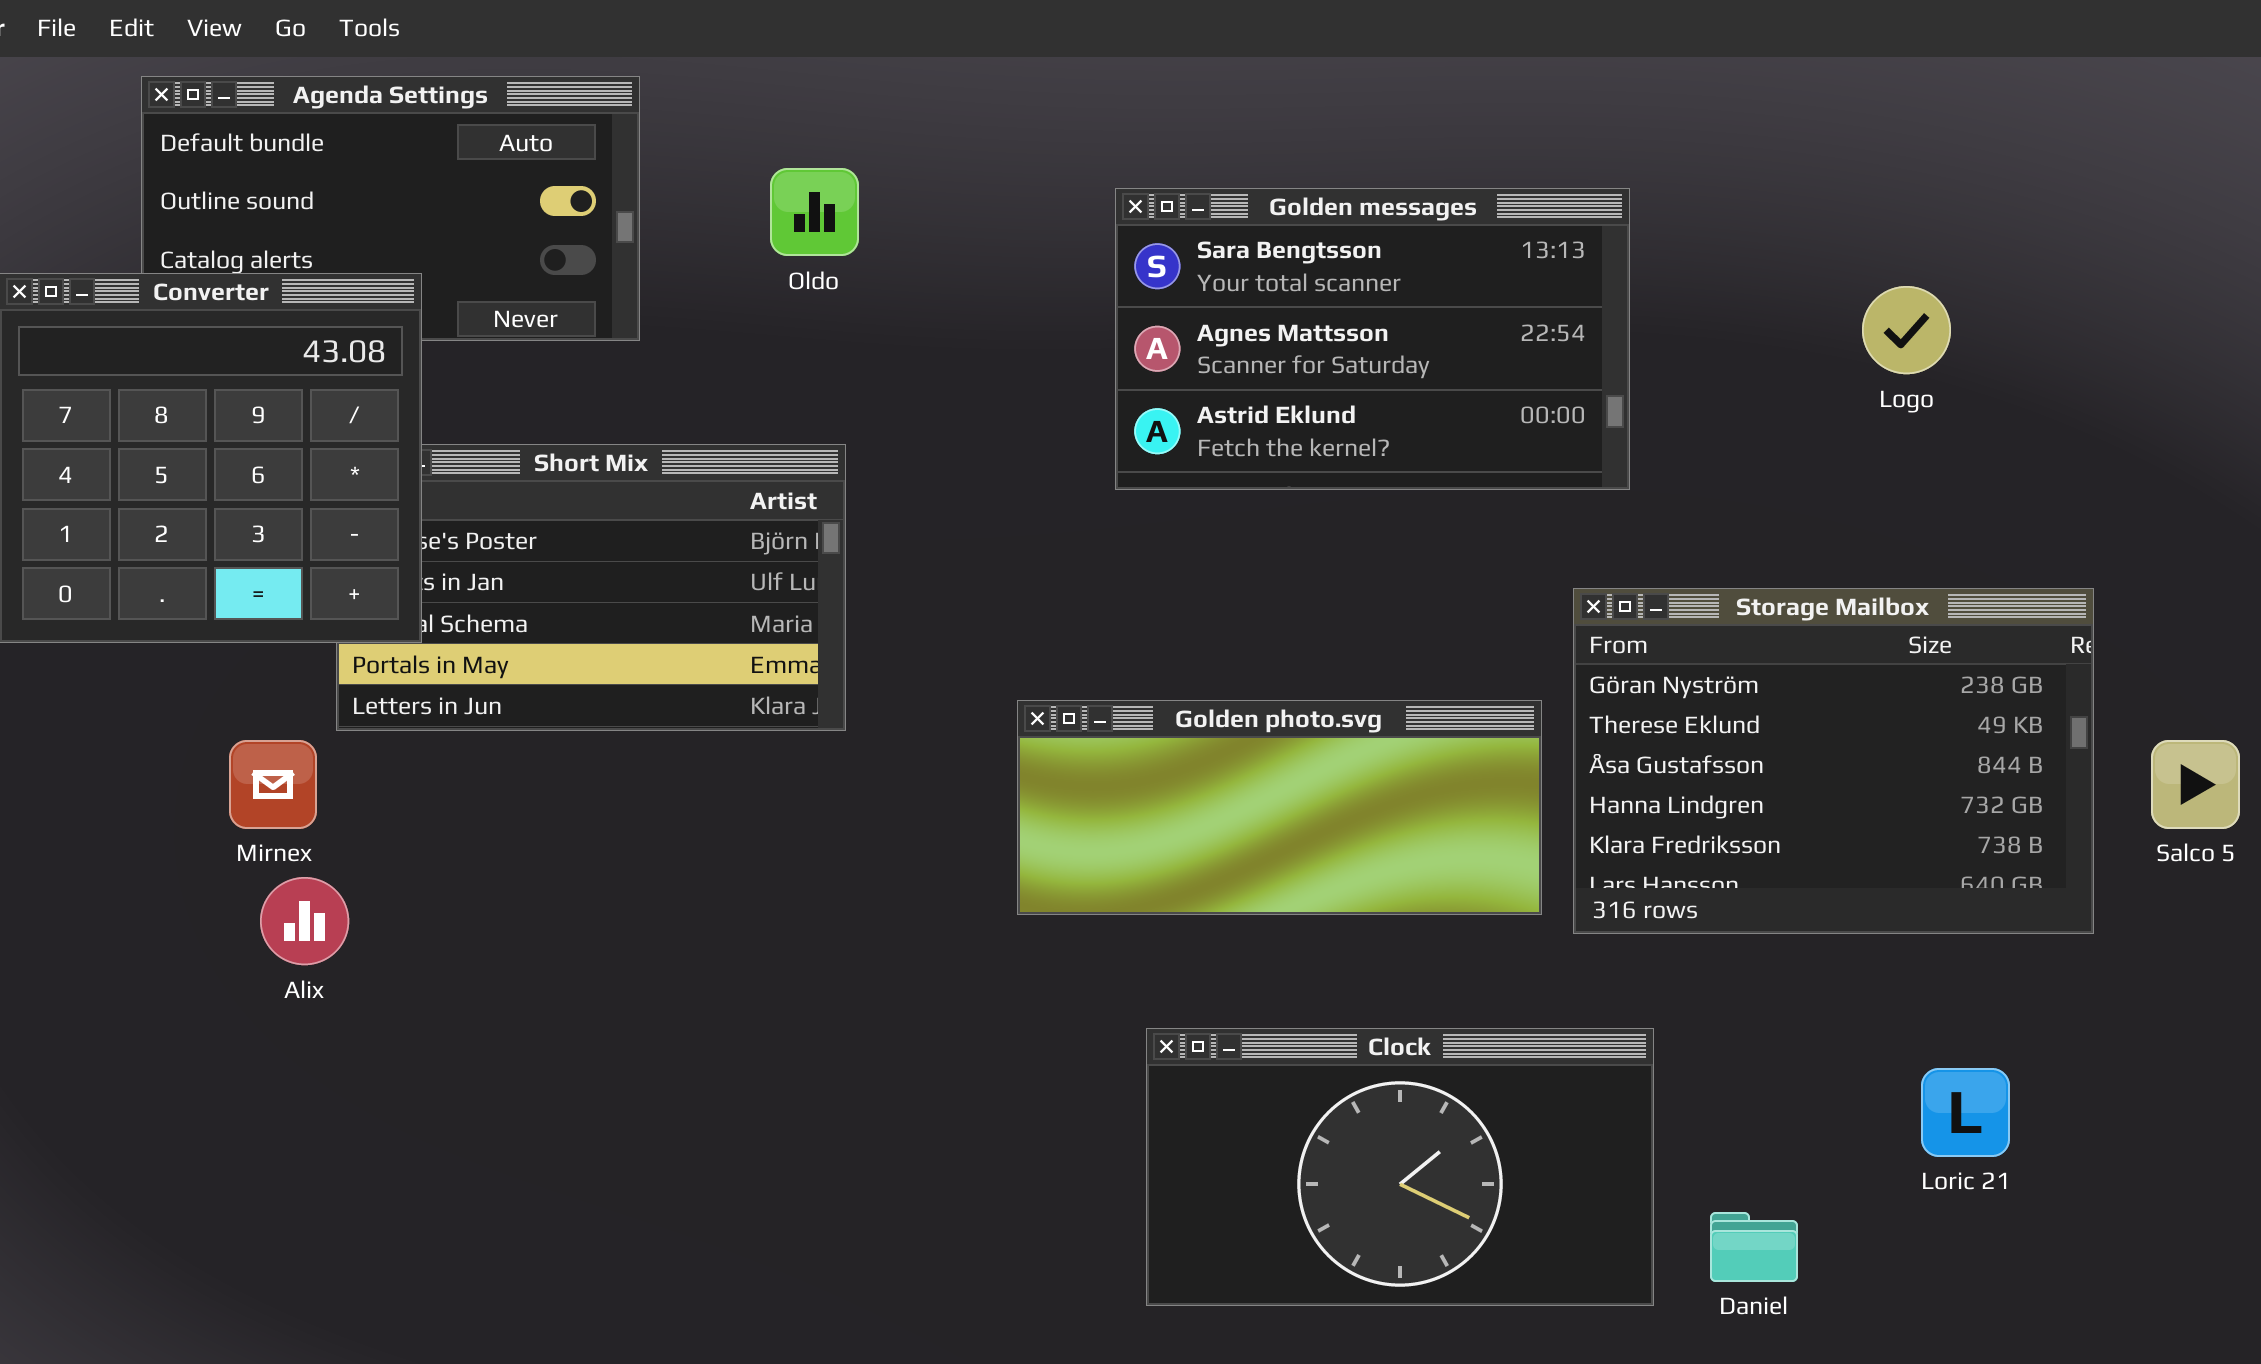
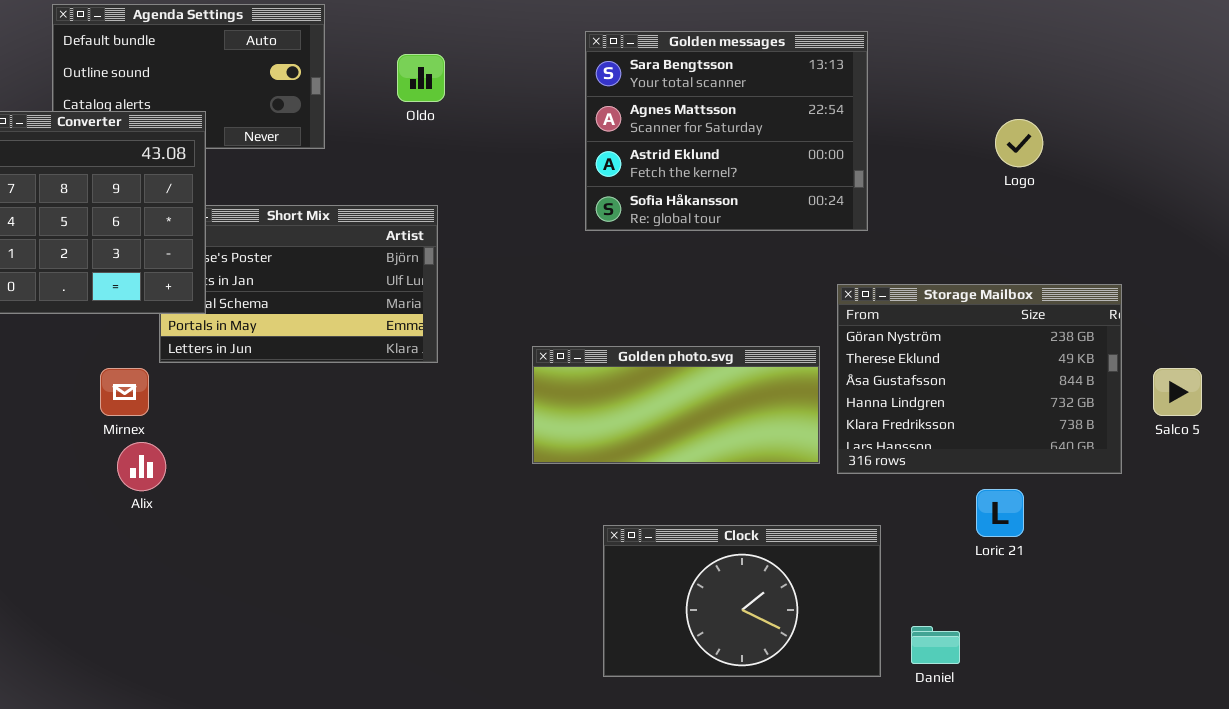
Golden messages: [1115,188,1630,490] -> [585,31,868,231], resized
Loric 21: [1921,1068,2010,1157] -> [976,489,1024,537], moved

